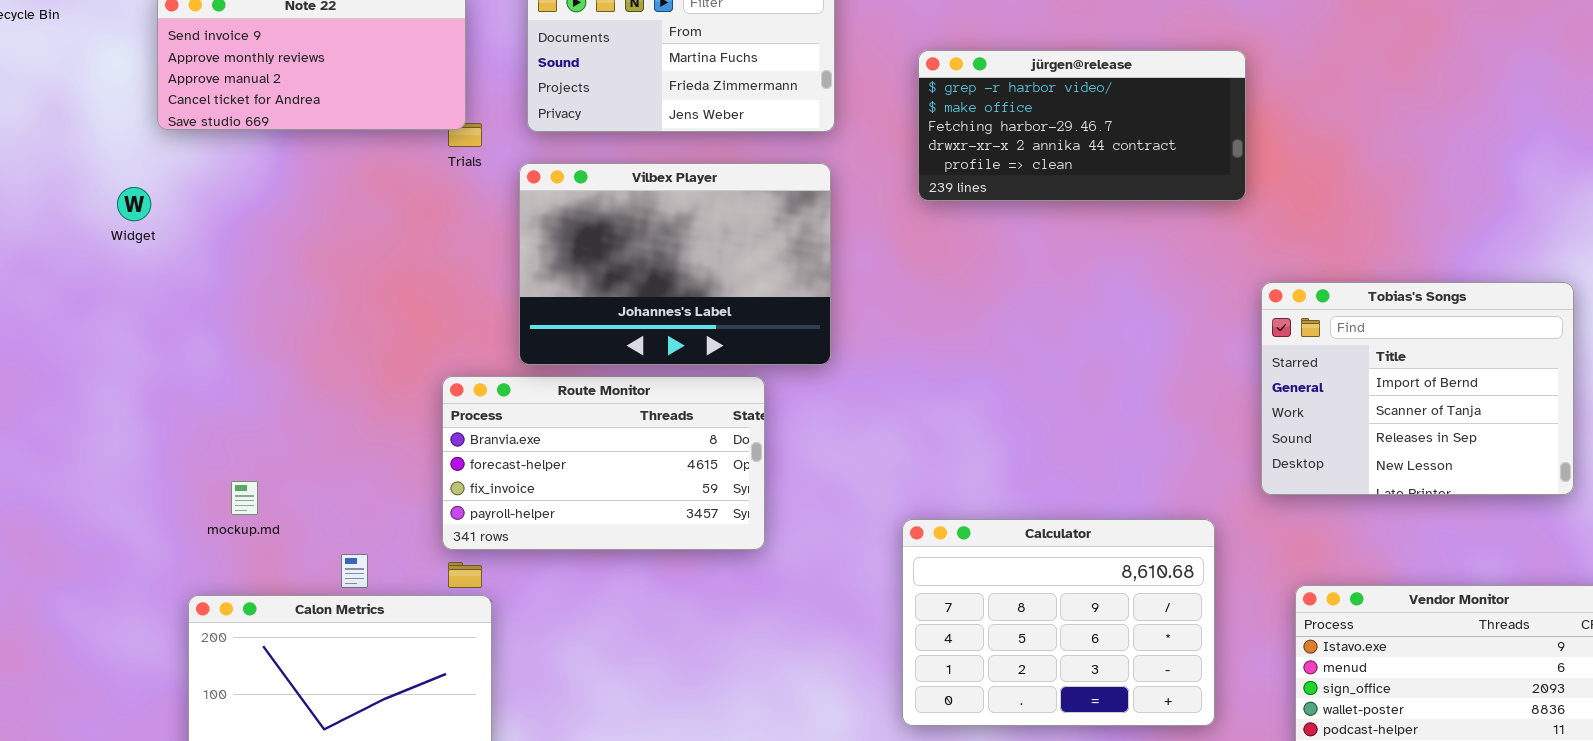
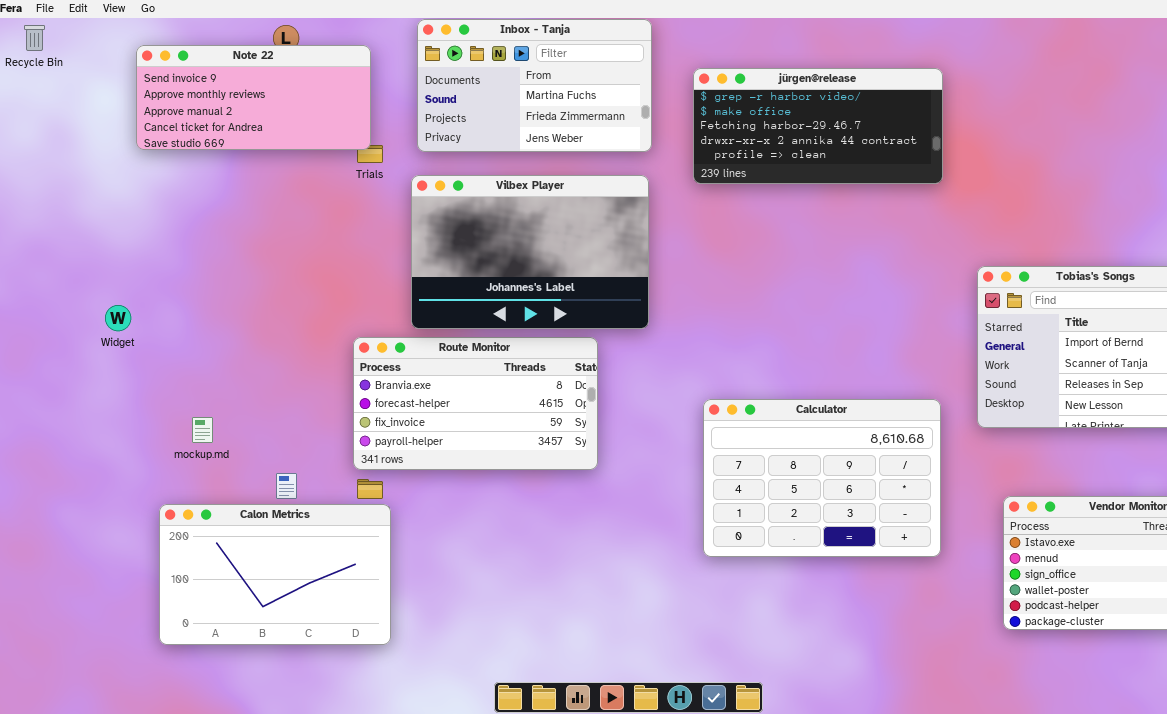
jürgen@release: [918,50,1246,201] -> [693,68,943,184], moved
Widget: [117,187,151,221] -> [105,305,131,331], moved
Calculator: [902,519,1215,726] -> [703,399,941,557], moved

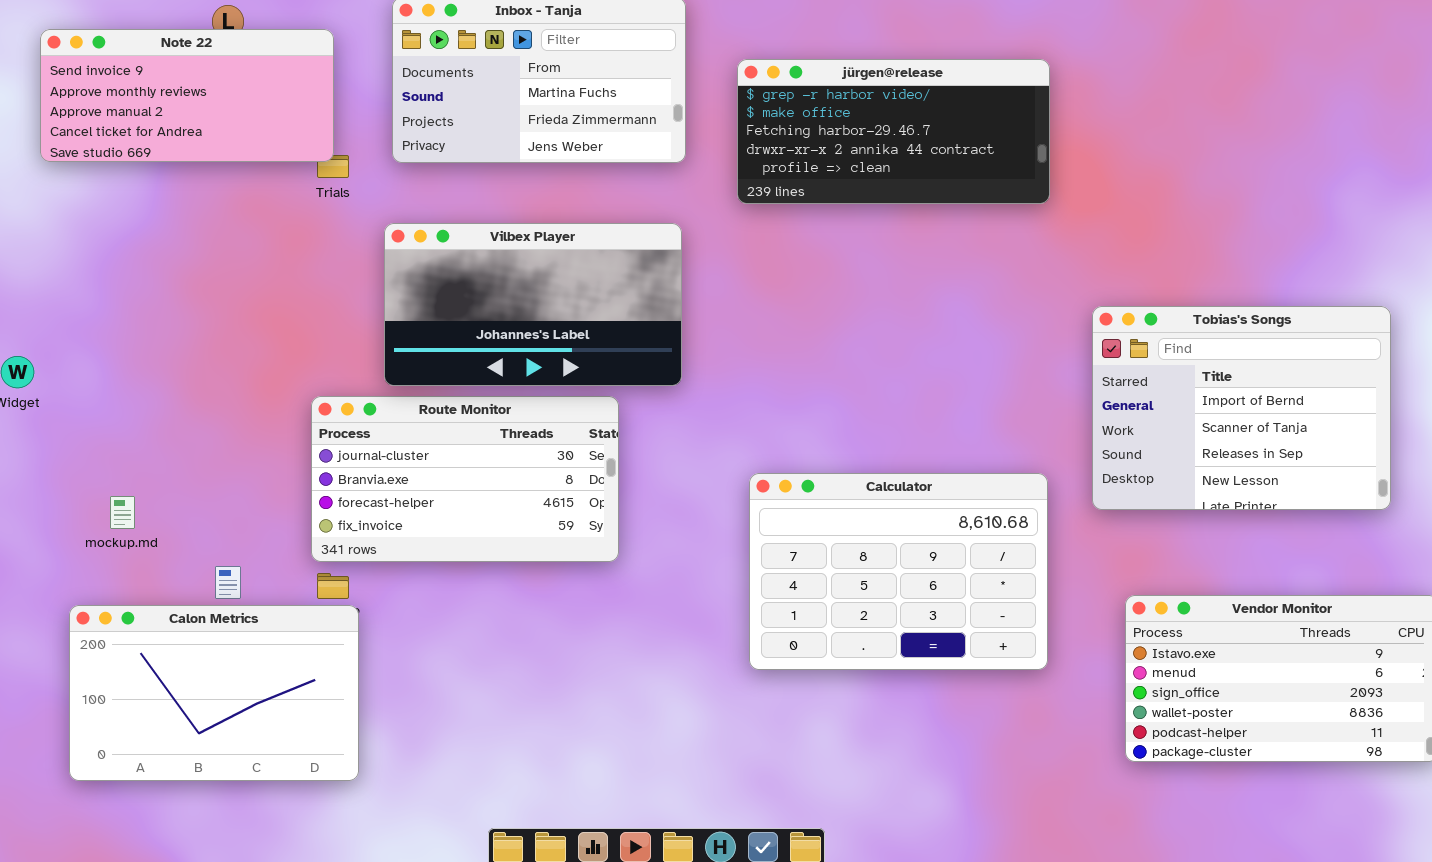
Vilbex Player: [411,175,649,329] -> [384,223,682,386], resized
Route Monitor: [353,337,598,470] -> [311,396,619,562], scrolled up 1 row

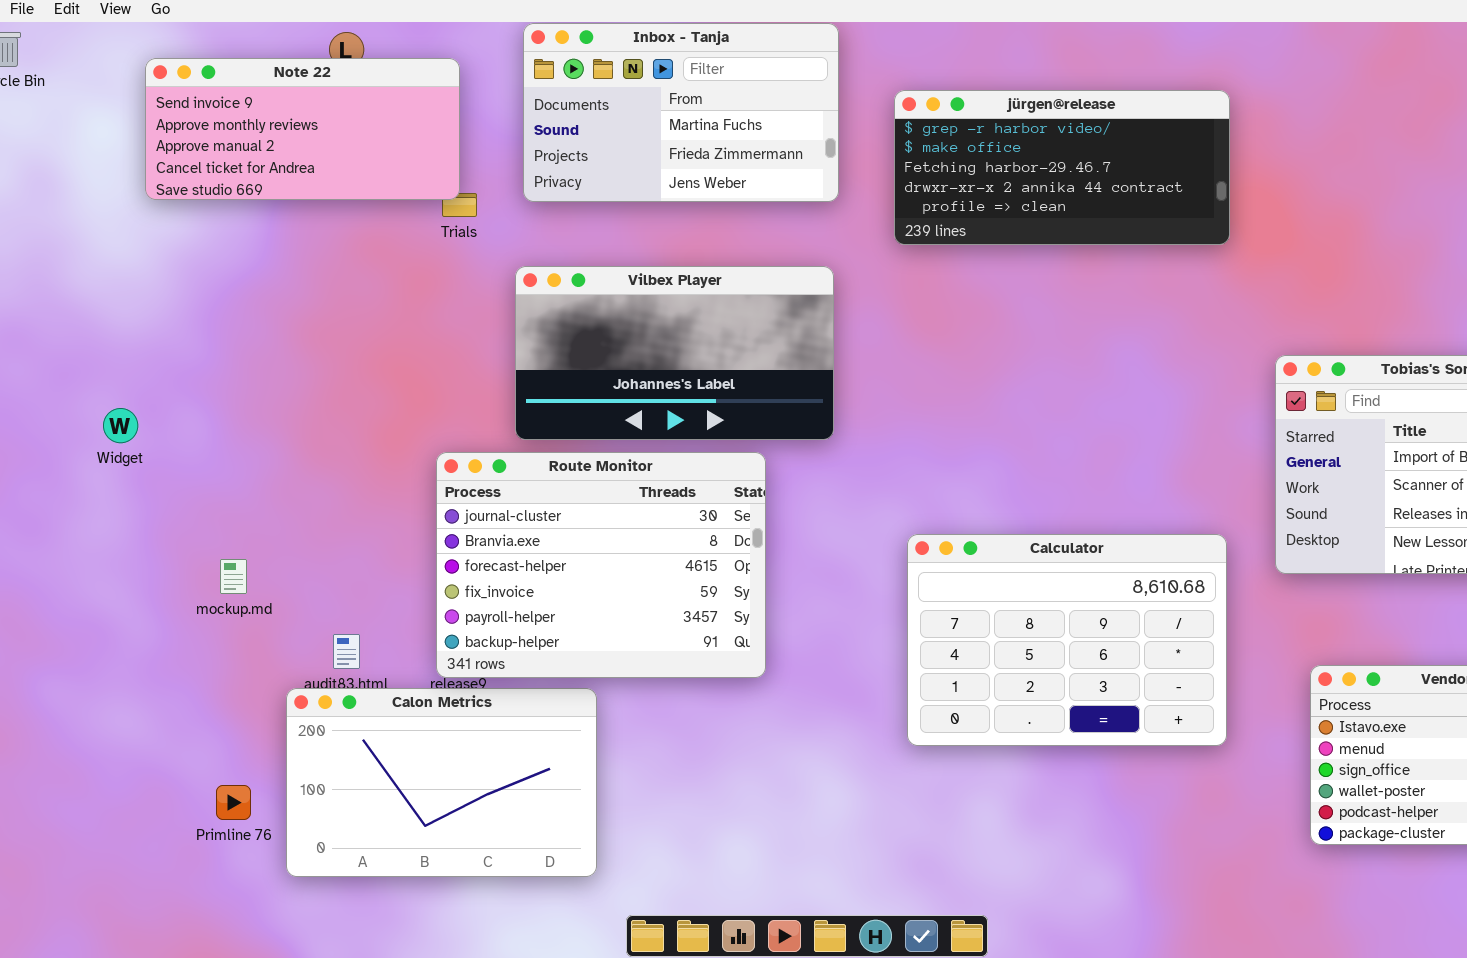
Route Monitor: [311,396,619,562] -> [436,452,766,678], resized
Calon Metrics: [69,605,359,781] -> [286,688,597,877], moved

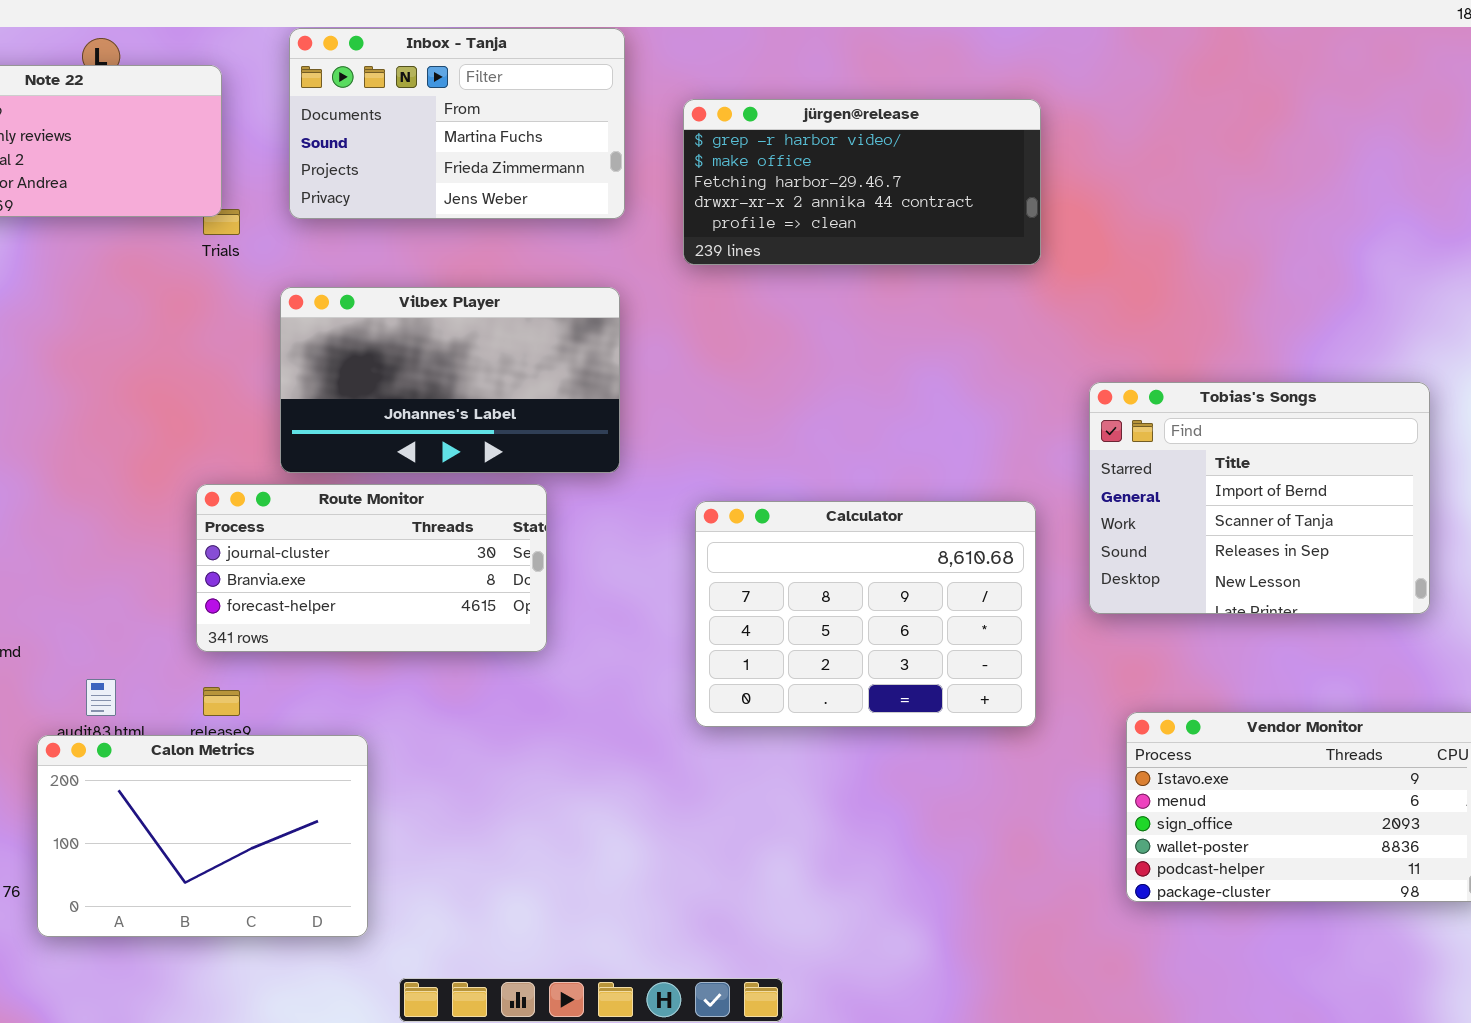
Route Monitor: [436,452,766,678] -> [196,484,547,652], resized
Calculator: [907,534,1227,746] -> [695,501,1036,727], moved

